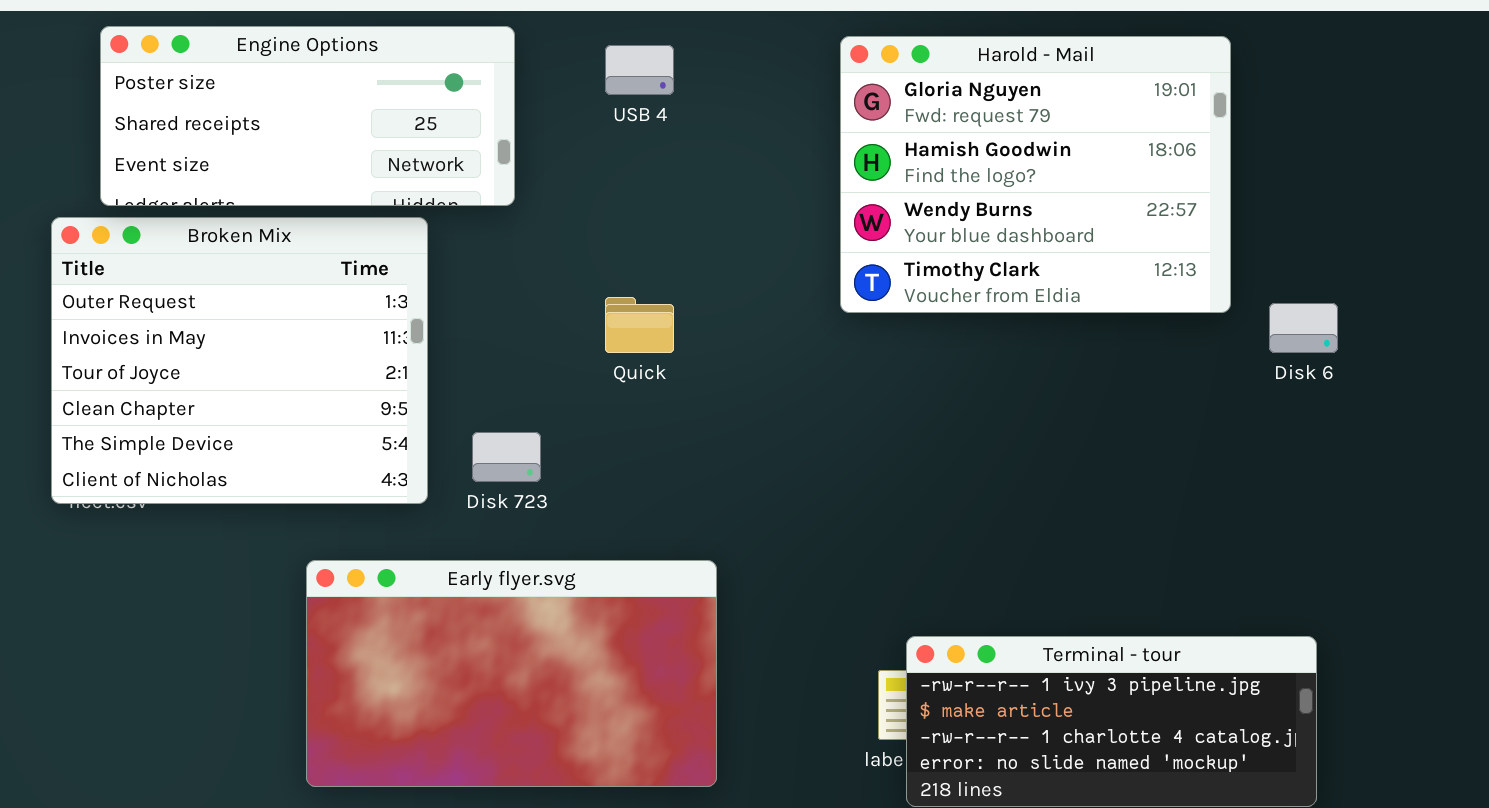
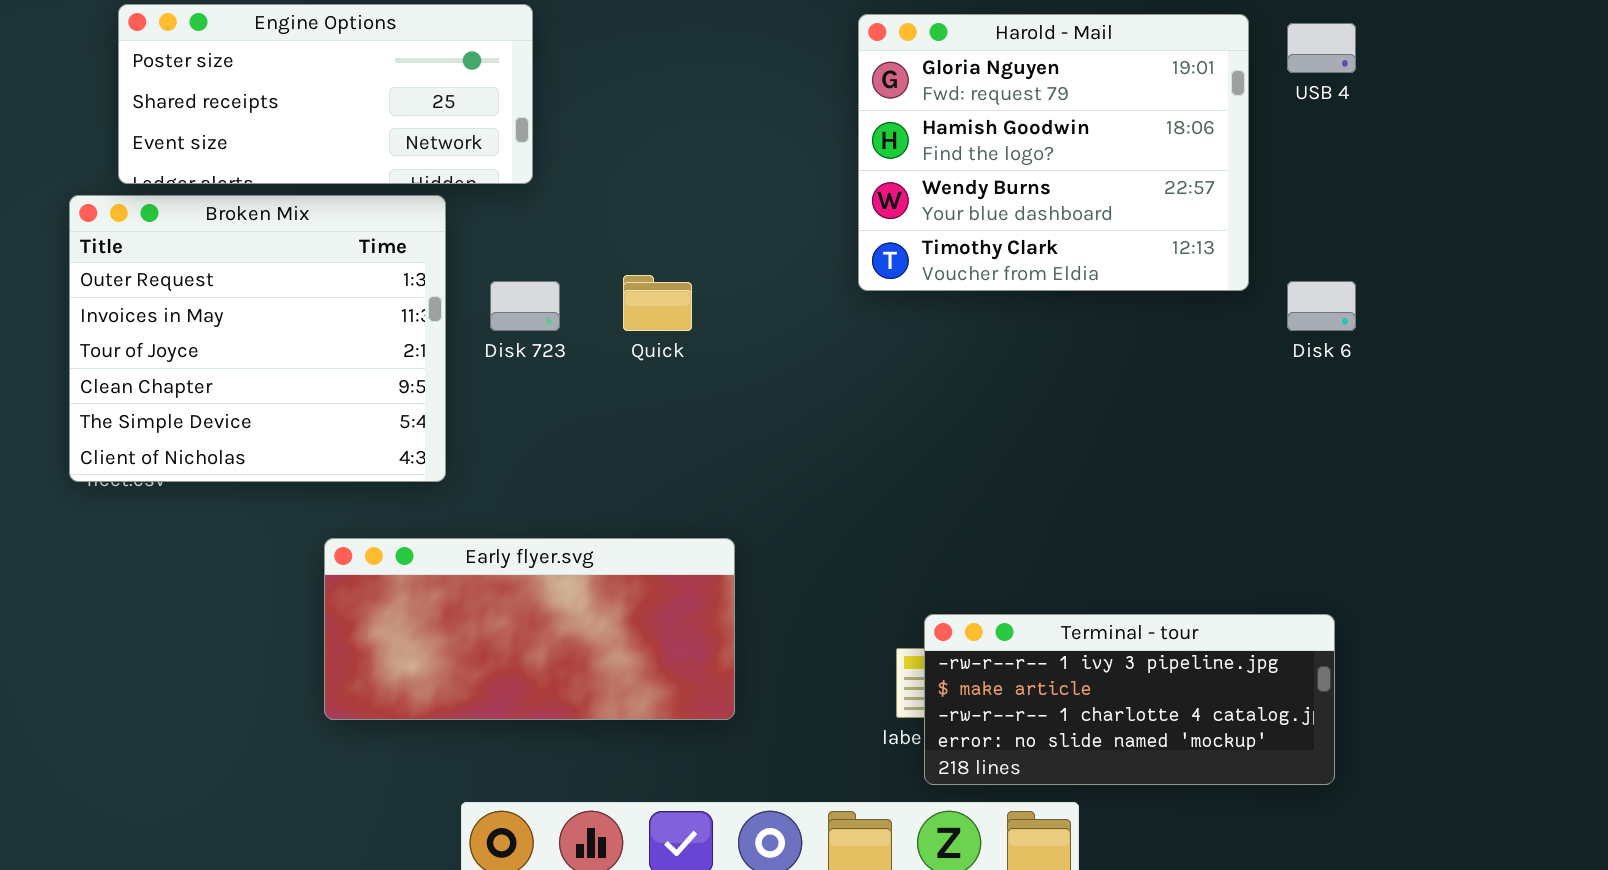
USB 4: [605,45,674,95] -> [1287,23,1356,73], moved
Disk 723: [472,432,541,482] -> [490,281,560,331], moved
Early flyer.svg: [306,560,717,787] -> [324,538,735,720], resized

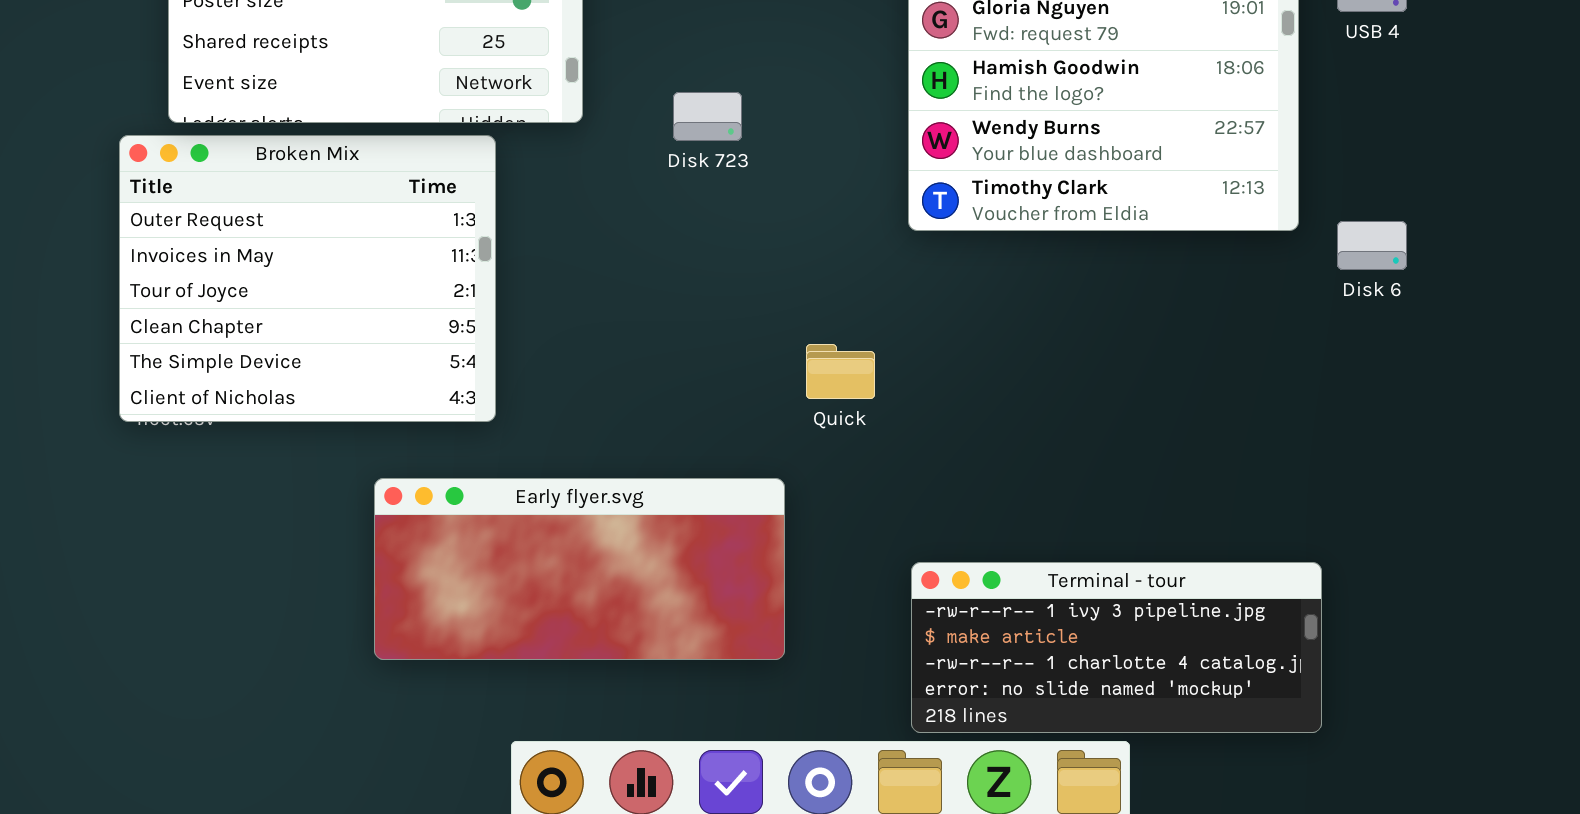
Quick: [623,275,692,331] -> [806,344,875,399], moved
Disk 723: [490,281,560,331] -> [673,92,742,141], moved
Terminal - tour: [924,614,1335,785] -> [911,562,1322,733], moved

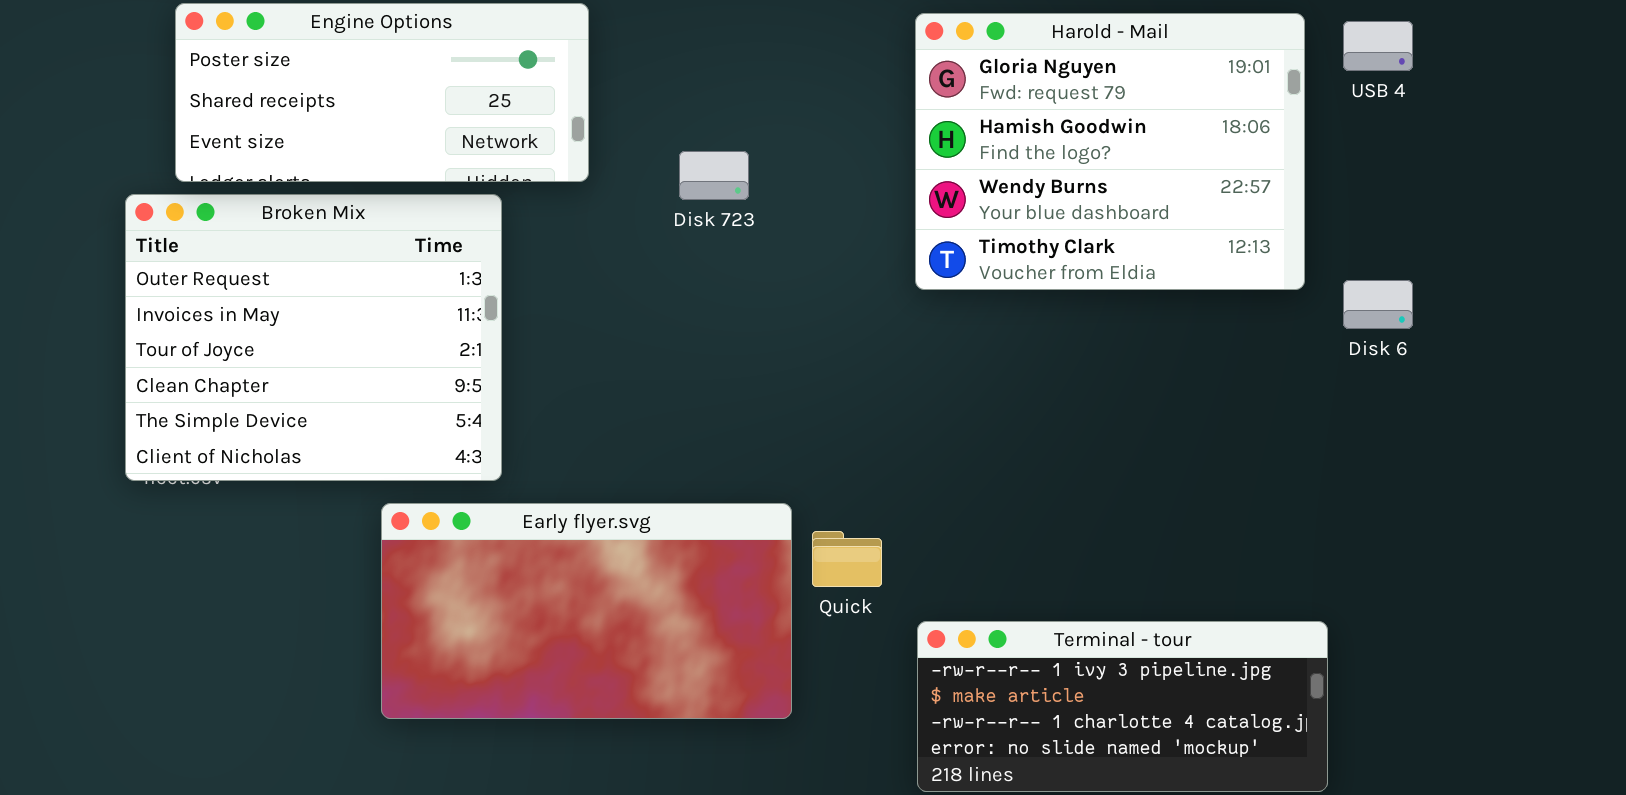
Quick: [806,344,875,399] -> [812,531,882,587], moved
Early flyer.svg: [374,478,785,660] -> [381,503,792,719], resized

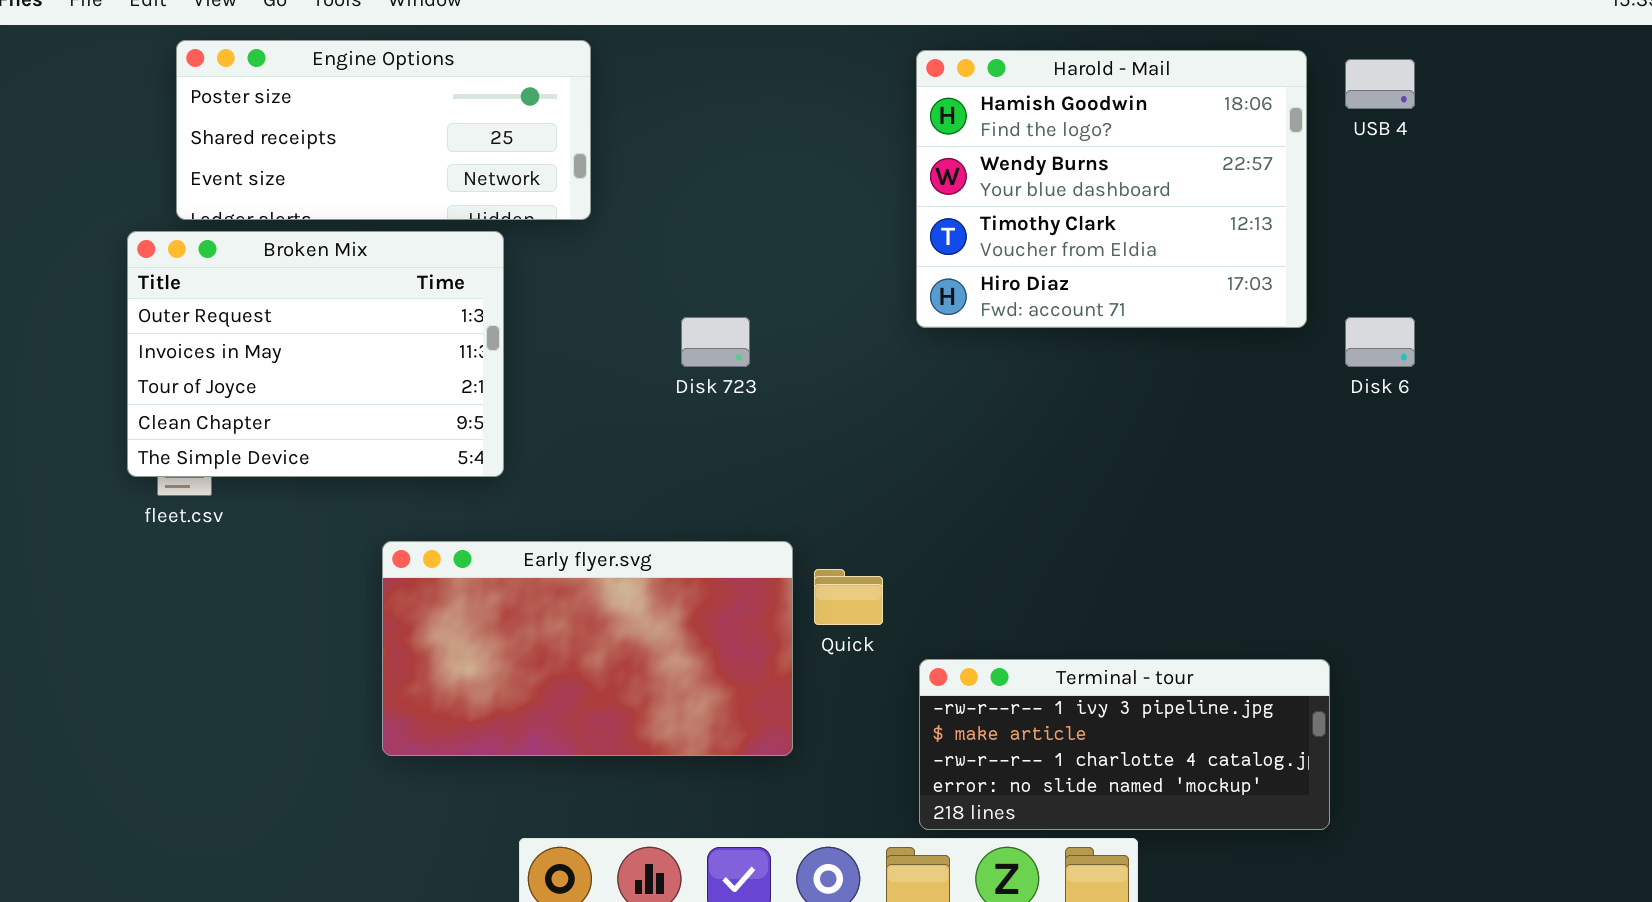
Harold - Mail: [915,13,1305,290] -> [916,50,1307,328], scrolled down 1 row
Disk 723: [679,151,749,200] -> [681,317,750,367], moved
Broken Mix: [125,194,502,481] -> [127,231,504,477], resized

